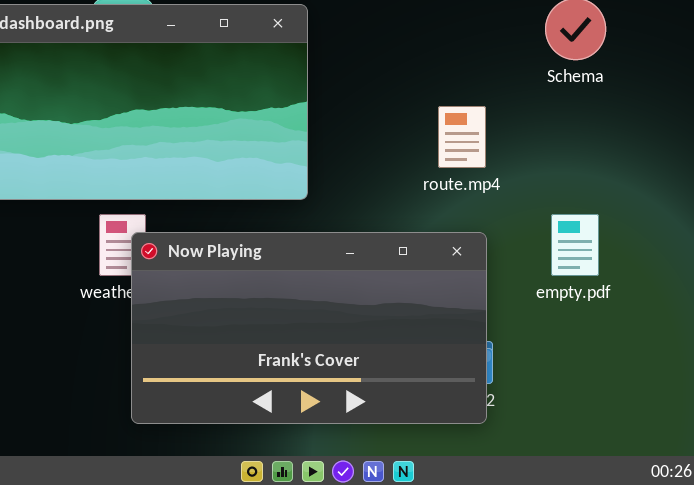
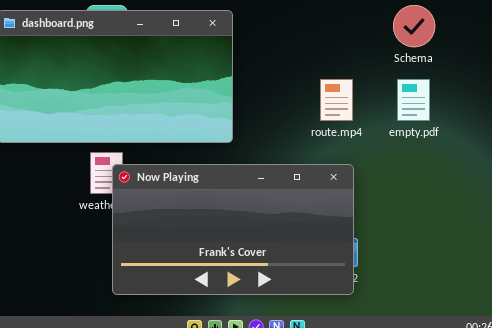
empty.pdf: [551,214,599,276] -> [397,79,430,121], moved

